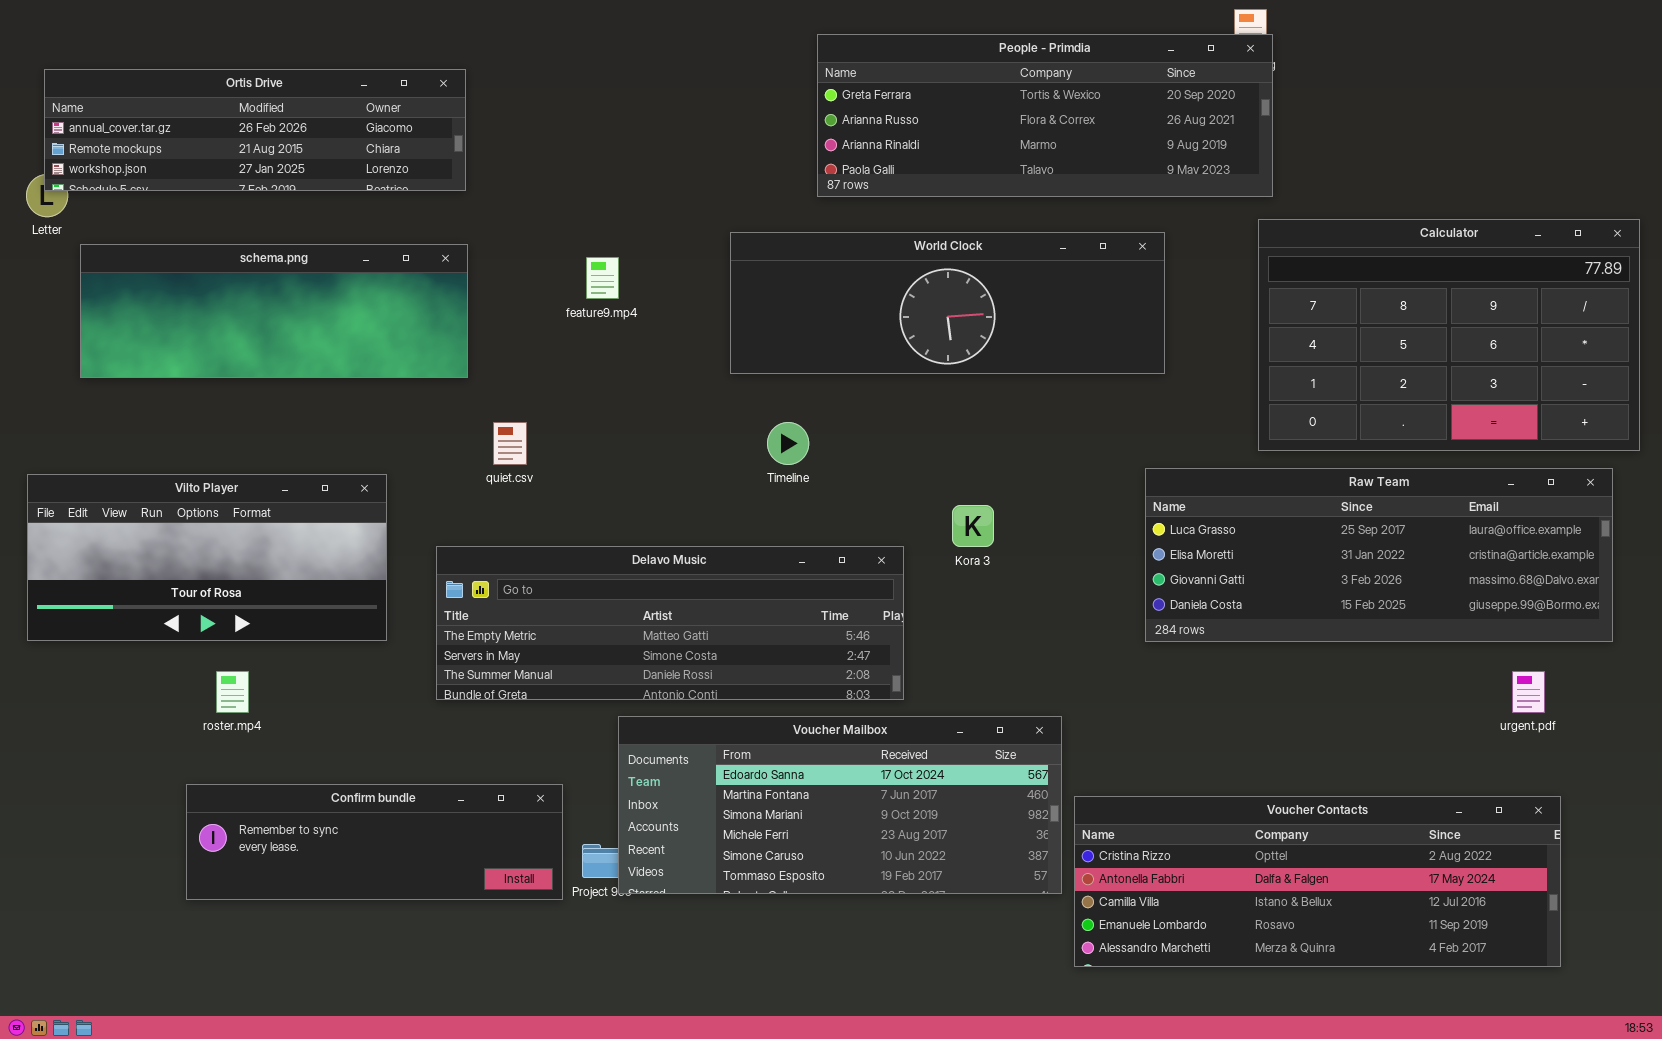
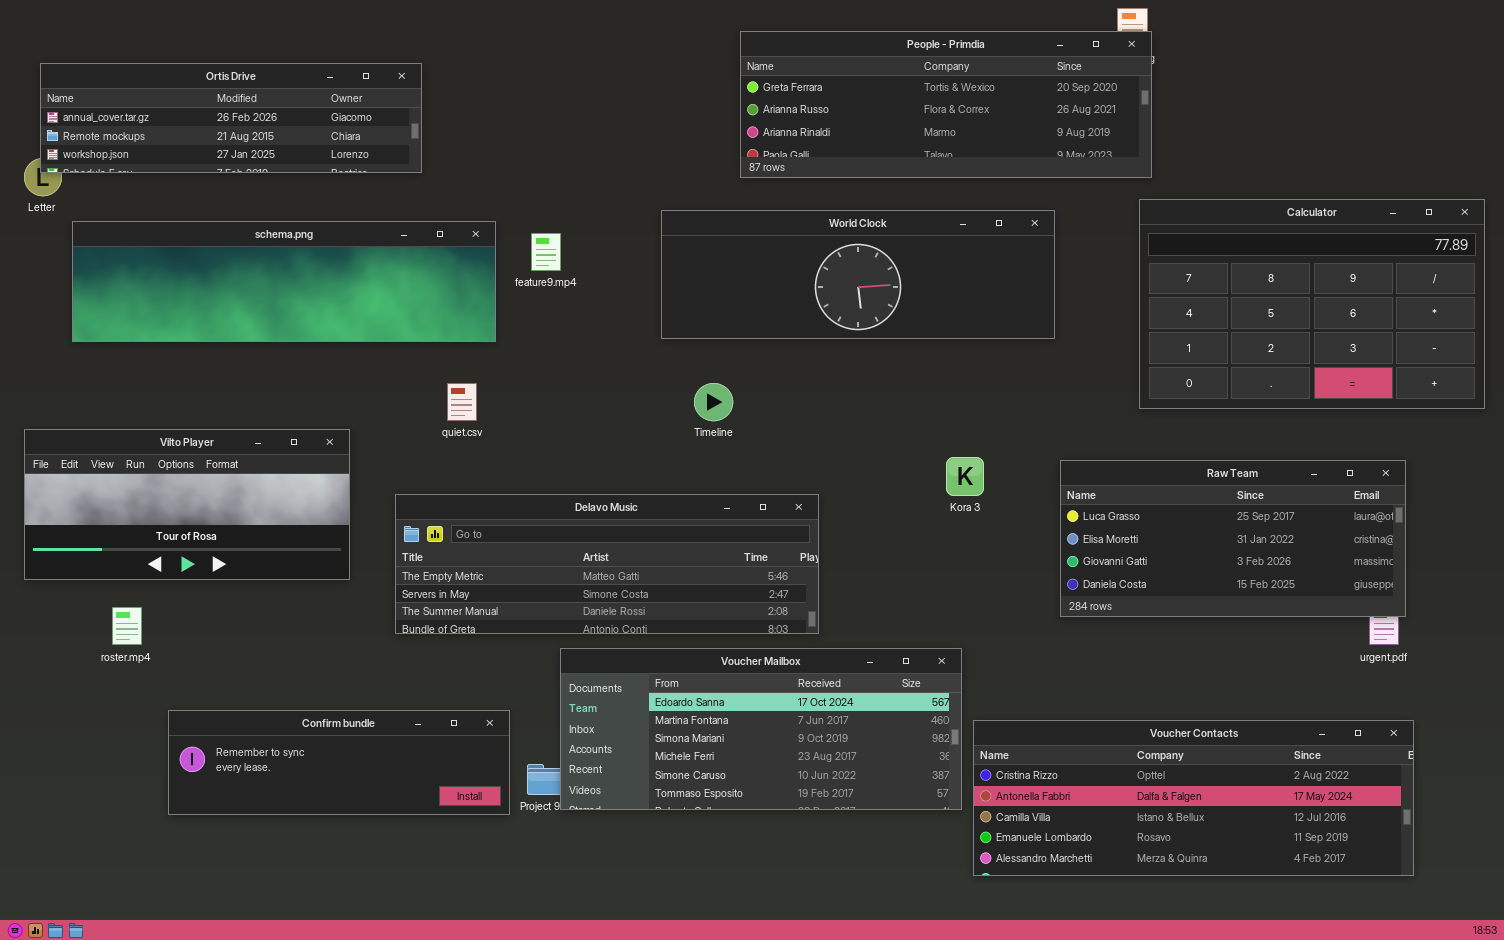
schema.png: [80,244,468,378] -> [72,221,496,342], resized
Raw Team: [1145,468,1613,642] -> [1060,460,1406,617], moved, resized
Kora 3: [952,505,994,547] -> [946,457,984,496], moved
roster.mp4: [216,671,249,713] -> [112,607,142,645], moved

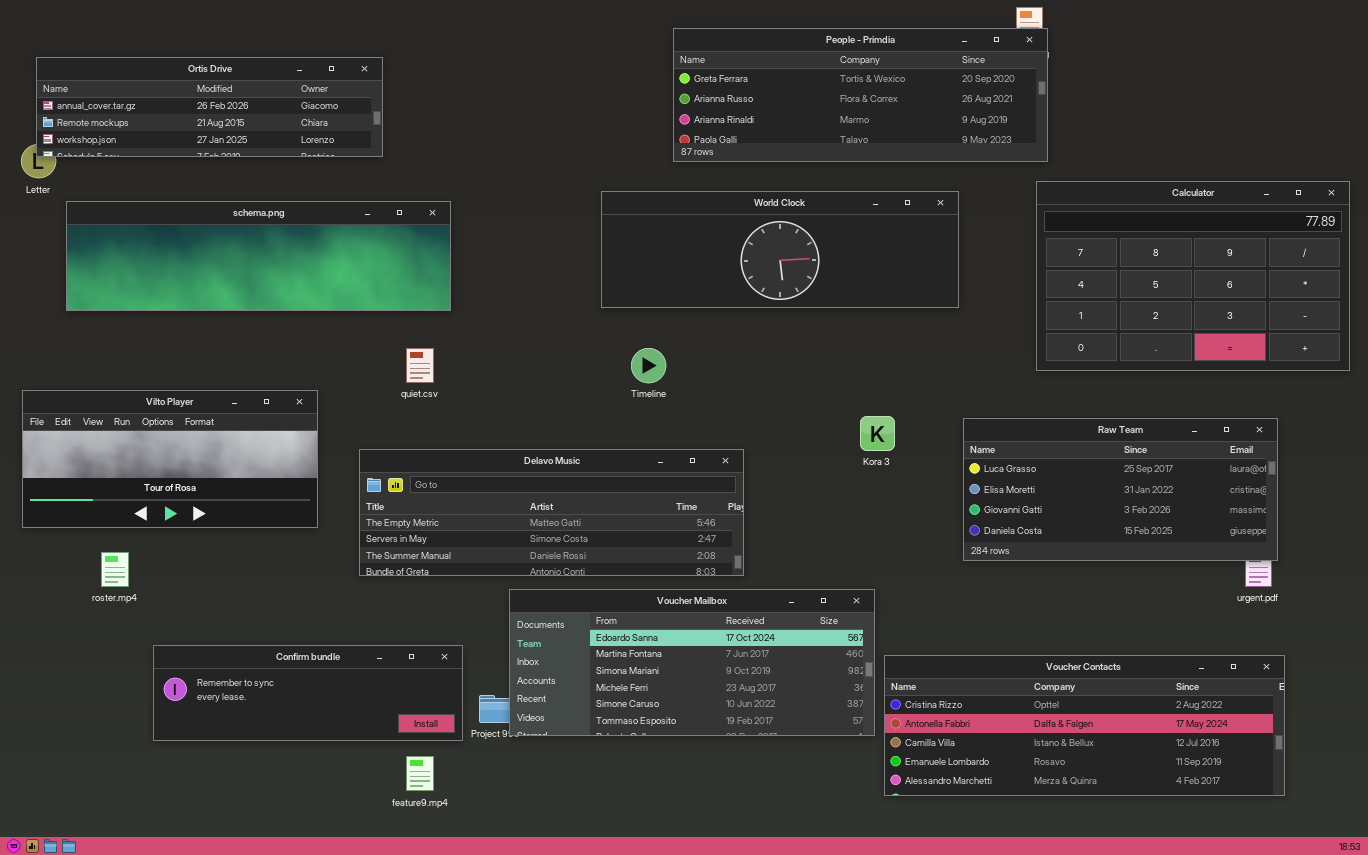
feature9.mp4: [531,233,561,271] -> [406,756,434,791], moved

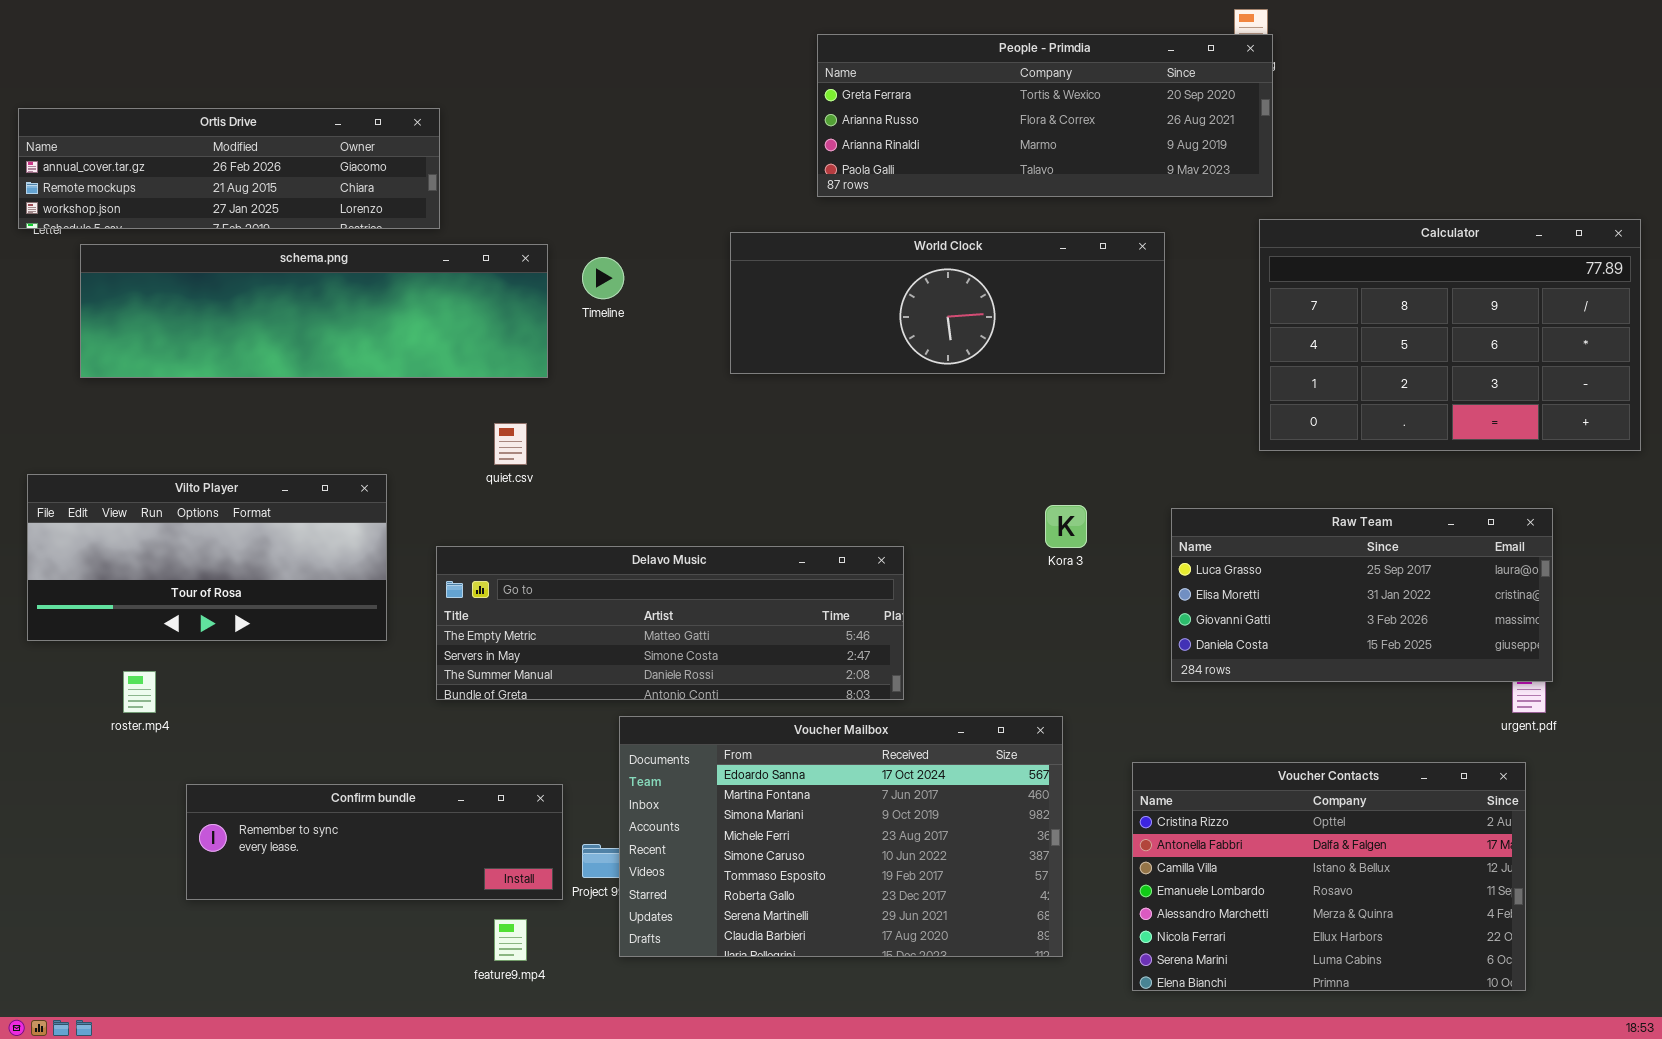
Ortis Drive: [36,57,383,157] -> [18,108,440,229], moved
Timeline: [631,348,666,383] -> [582,257,624,299], moved
Voucher Mailbox: [509,589,875,736] -> [619,716,1063,957], resized
Voucher Contacts: [884,655,1285,796] -> [1132,762,1526,991], moved, resized

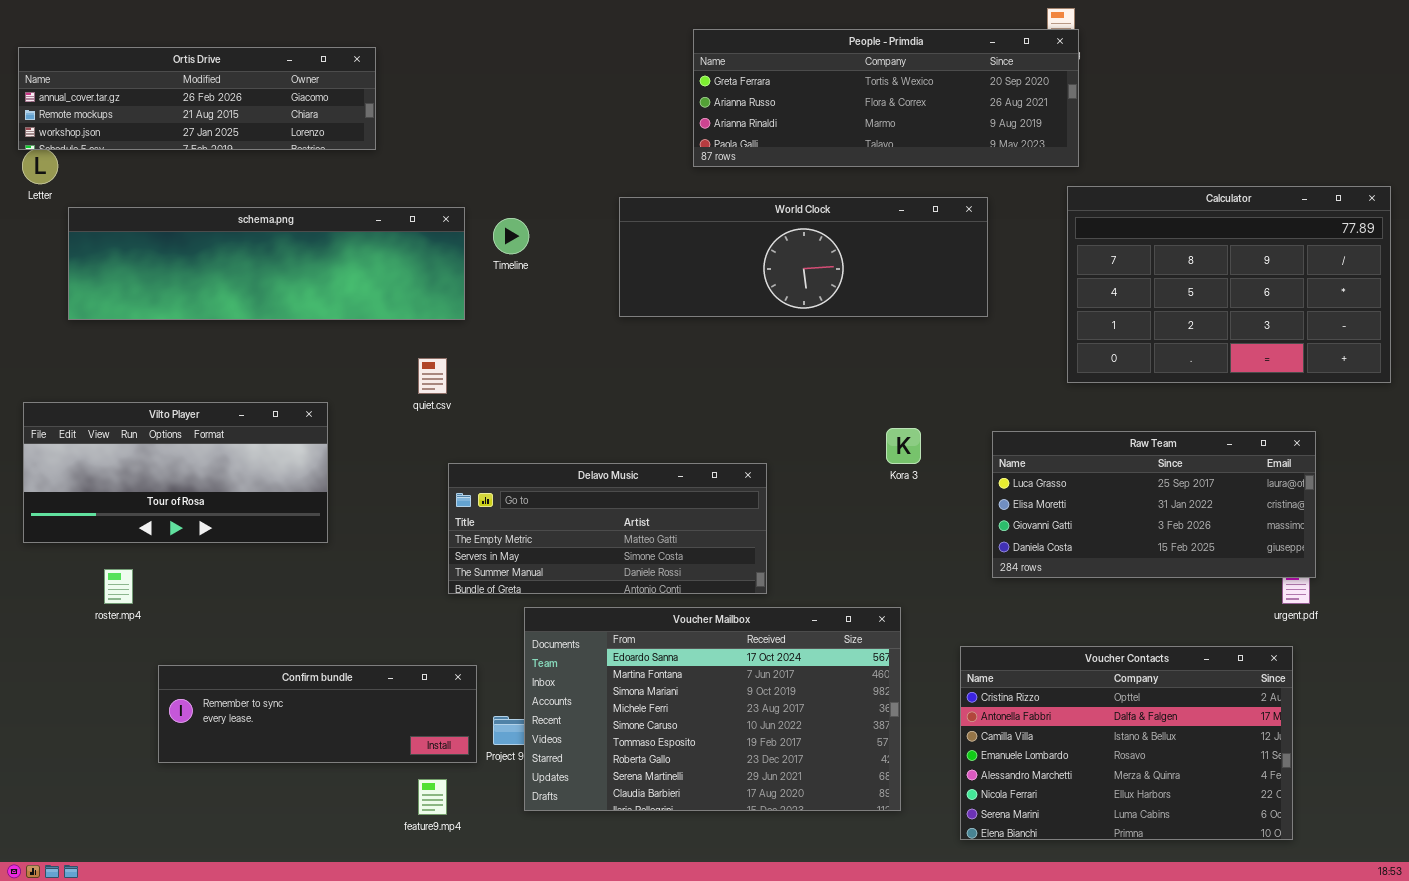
Ortis Drive: [18,108,440,229] -> [18,47,376,150], moved
Delavo Music: [436,546,904,700] -> [448,463,767,594], resized

